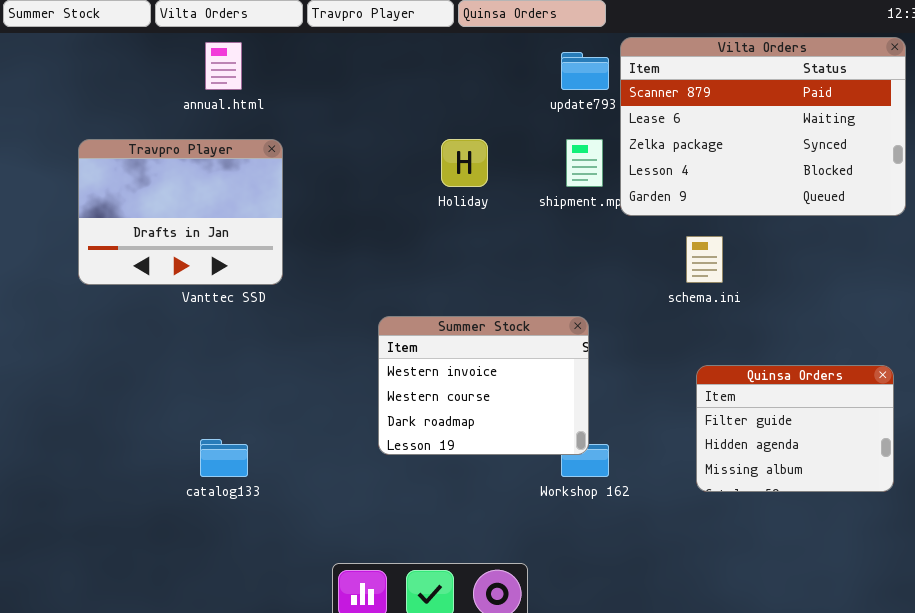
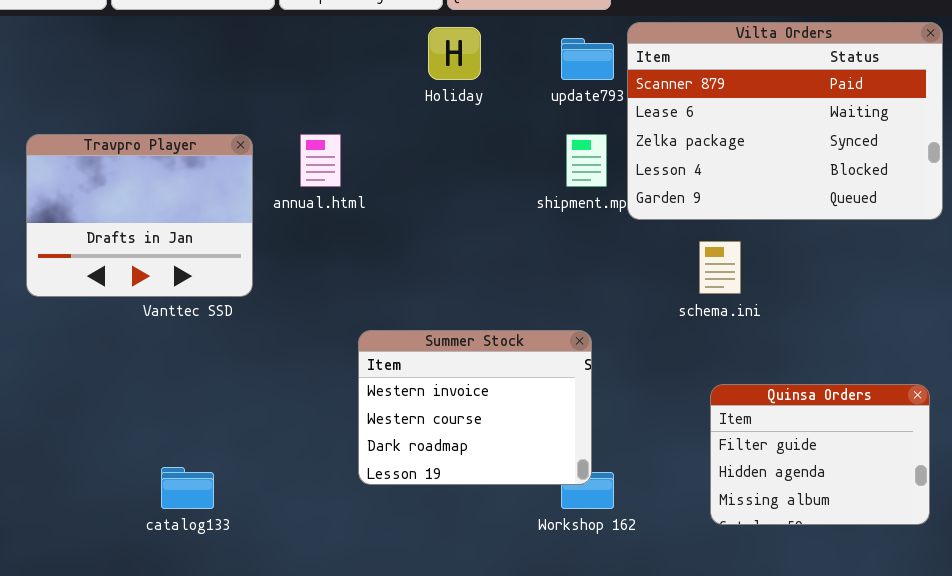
annual.html: [205,42,242,90] -> [300,134,341,187], moved
Holiday: [441,139,488,187] -> [428,27,481,80], moved

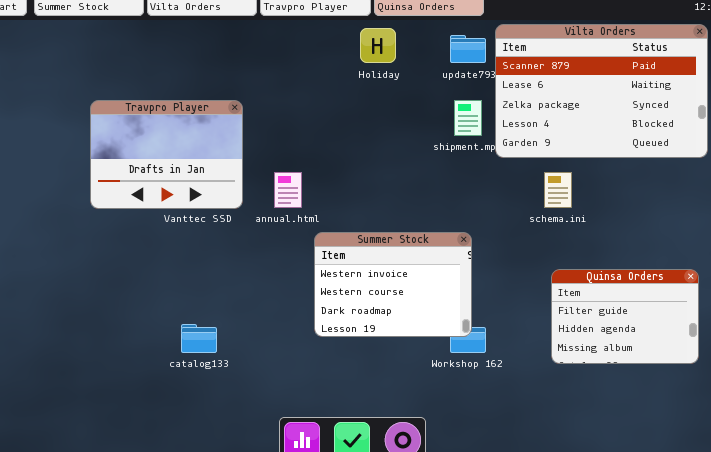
annual.html: [300,134,341,187] -> [274,172,302,208], moved

